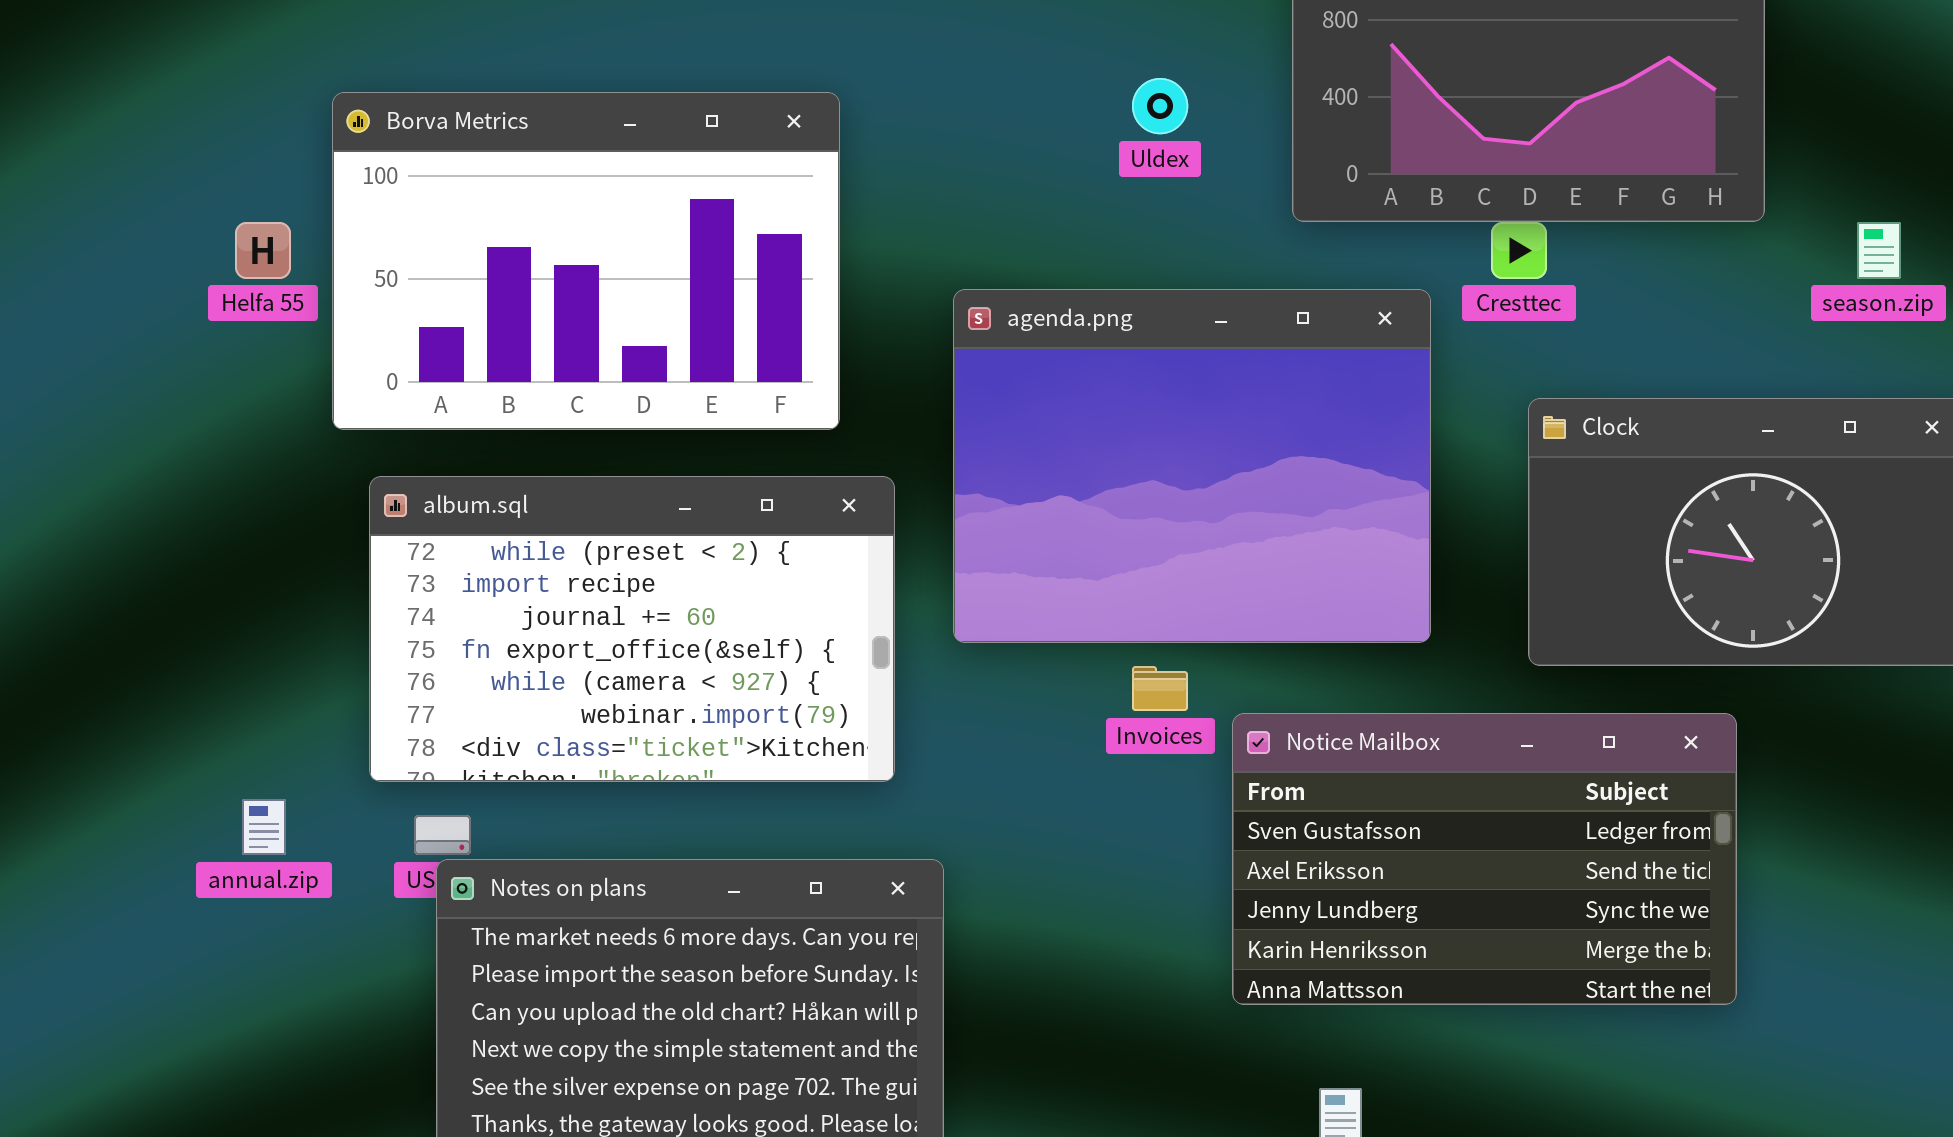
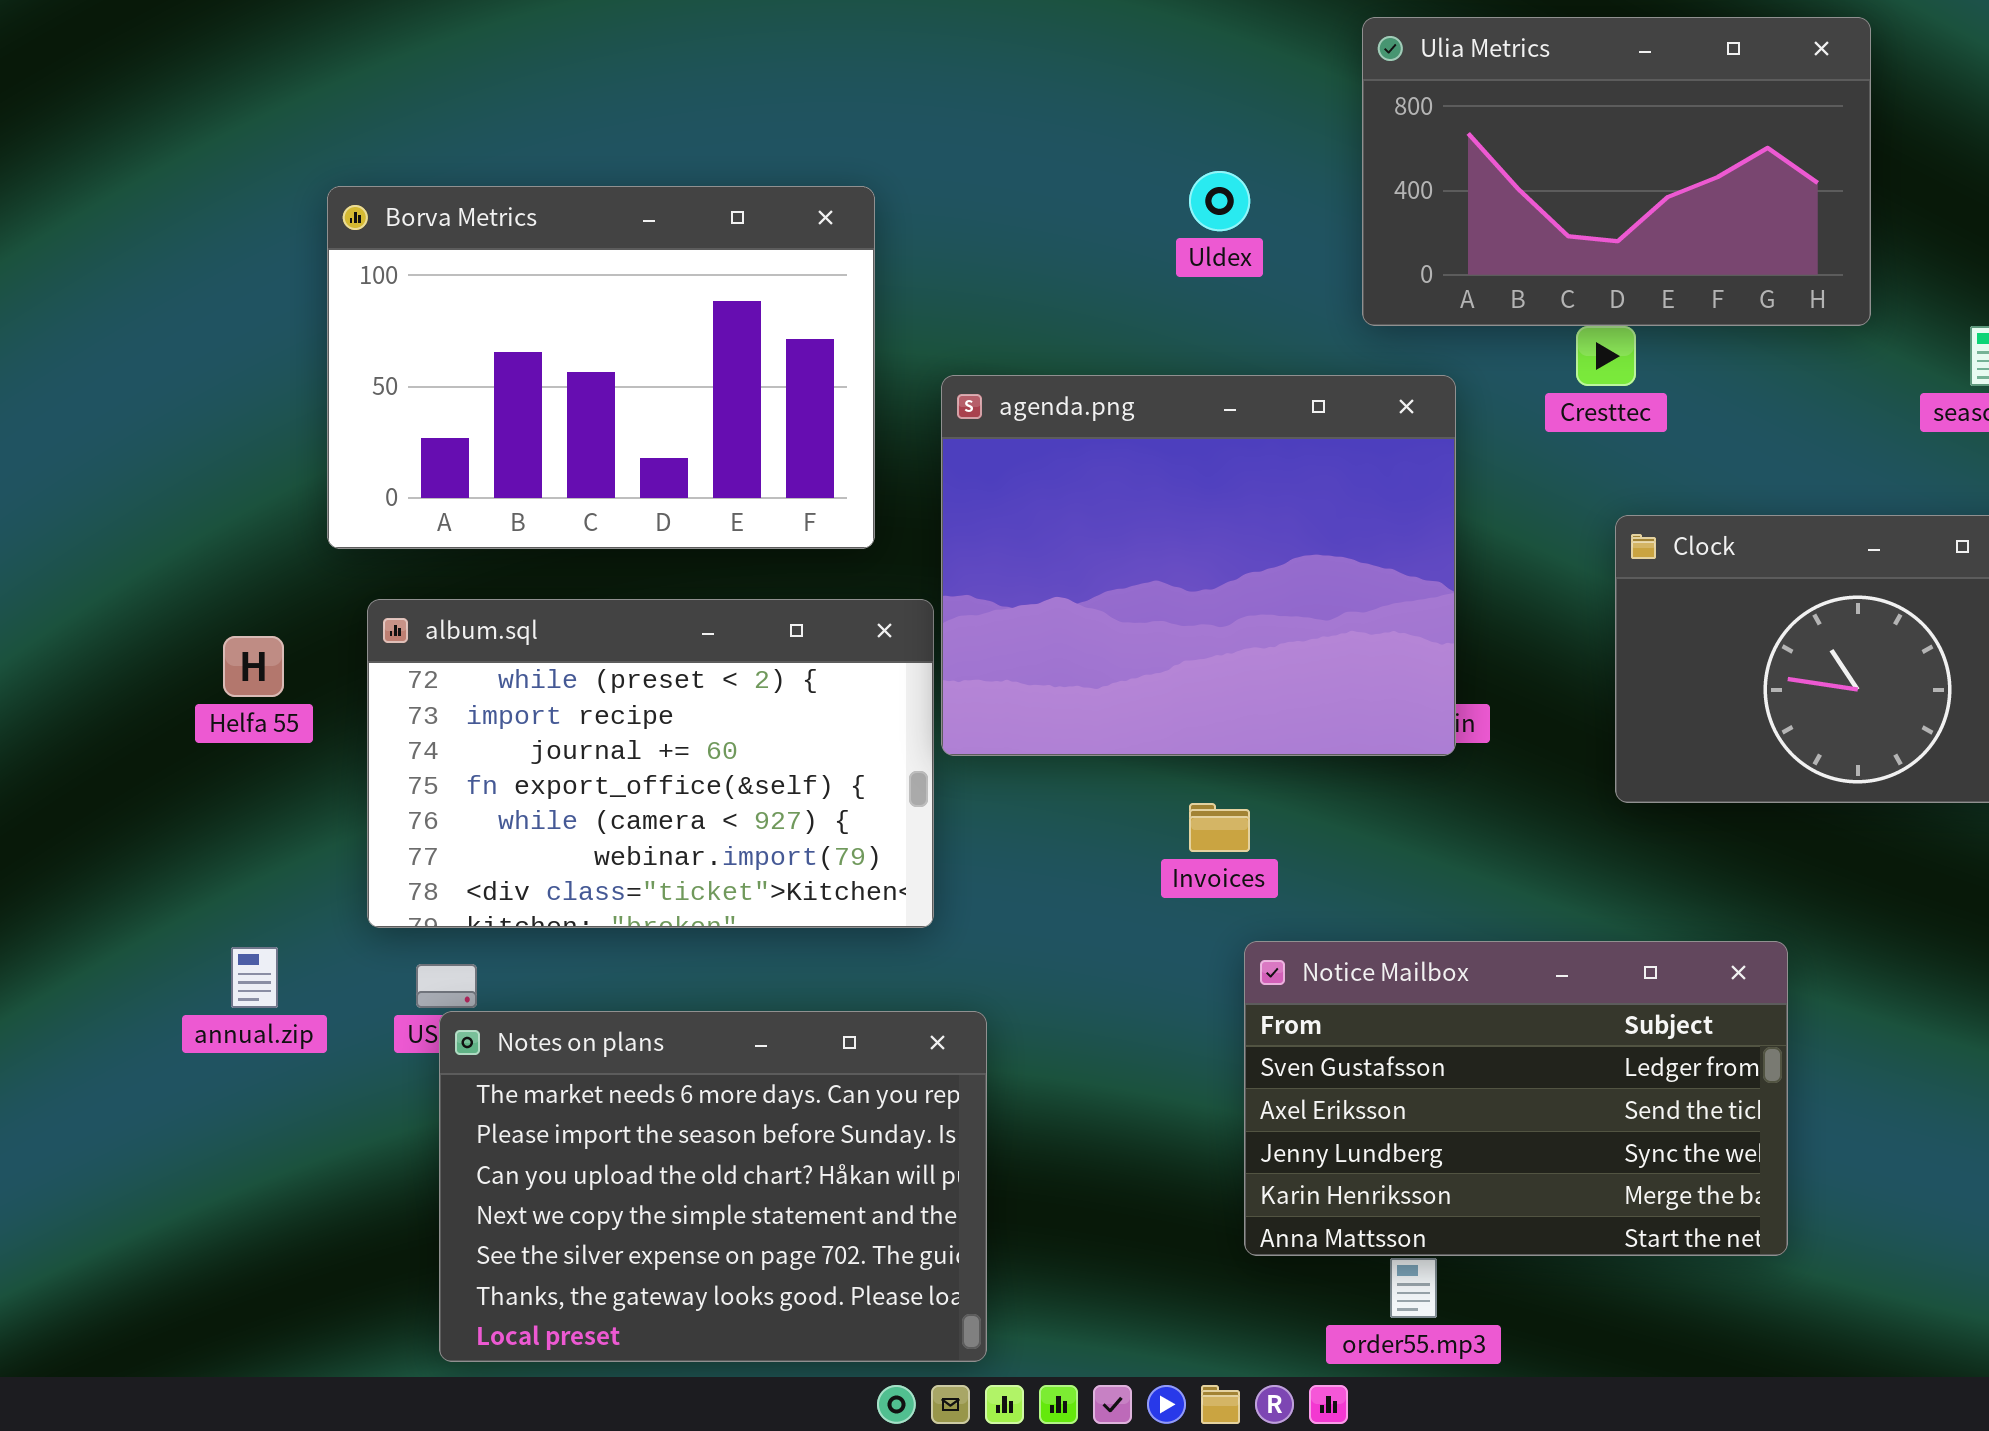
Helfa 55: [235,222,291,279] -> [223,636,284,697], moved
agenda.png: [953,289,1431,643] -> [941,375,1456,756], moved
Notice Mailbox: [1232,713,1737,1005] -> [1244,941,1788,1256], moved

